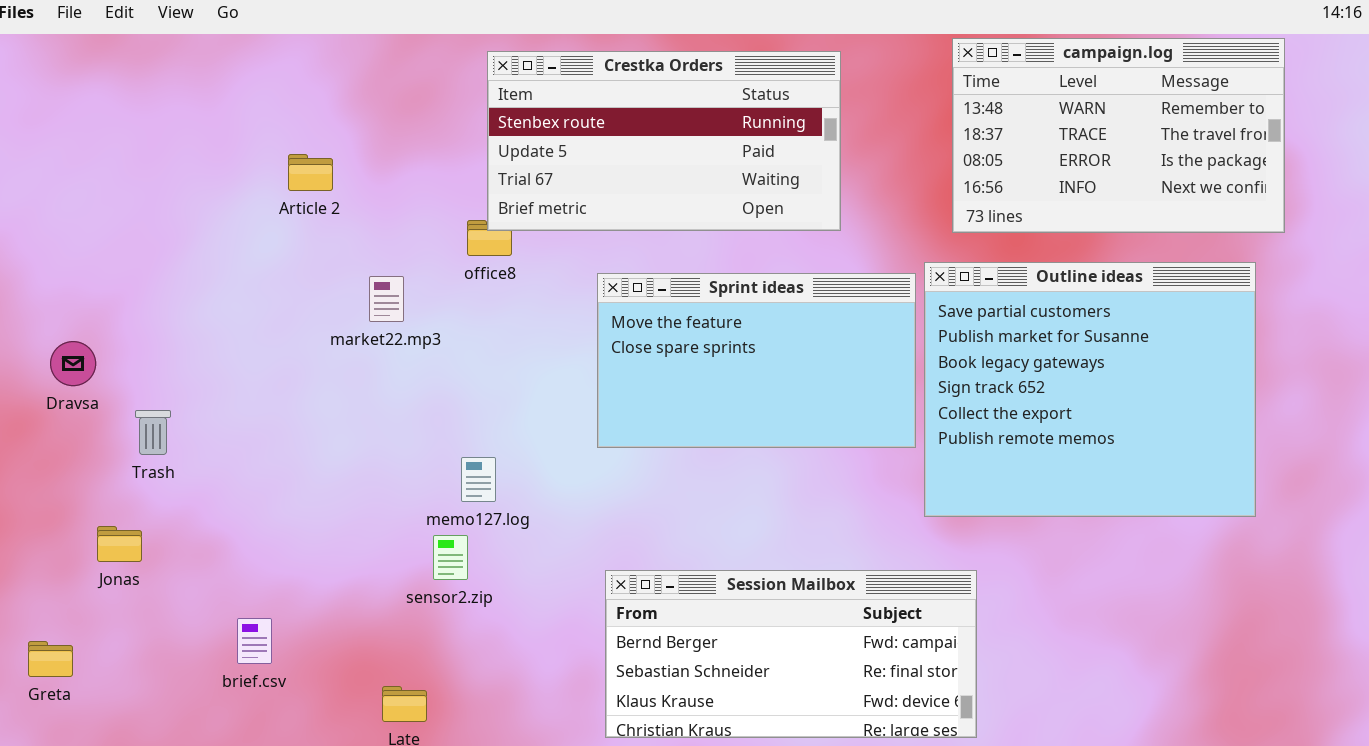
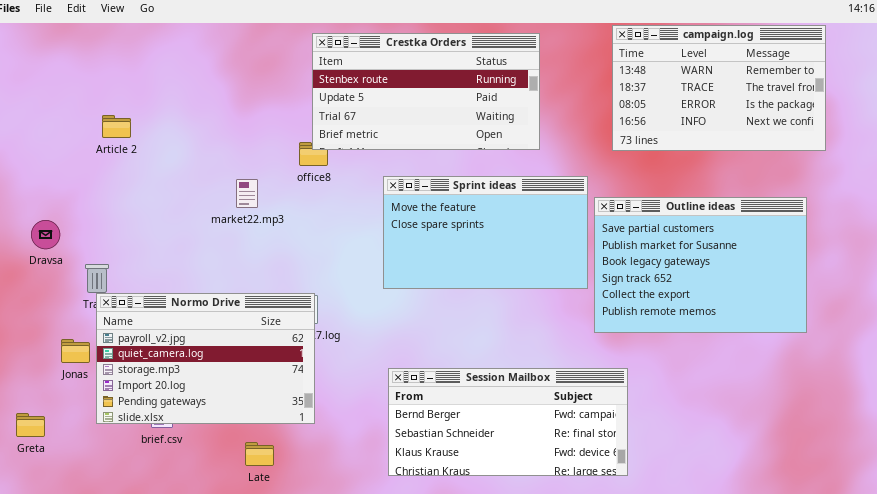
Article 2: [288,154,333,191] -> [102,115,131,138], moved
Outline ideas: [924,262,1256,517] -> [594,197,807,333], resized
Normo Drive: none -> [96,293,315,424], opened

